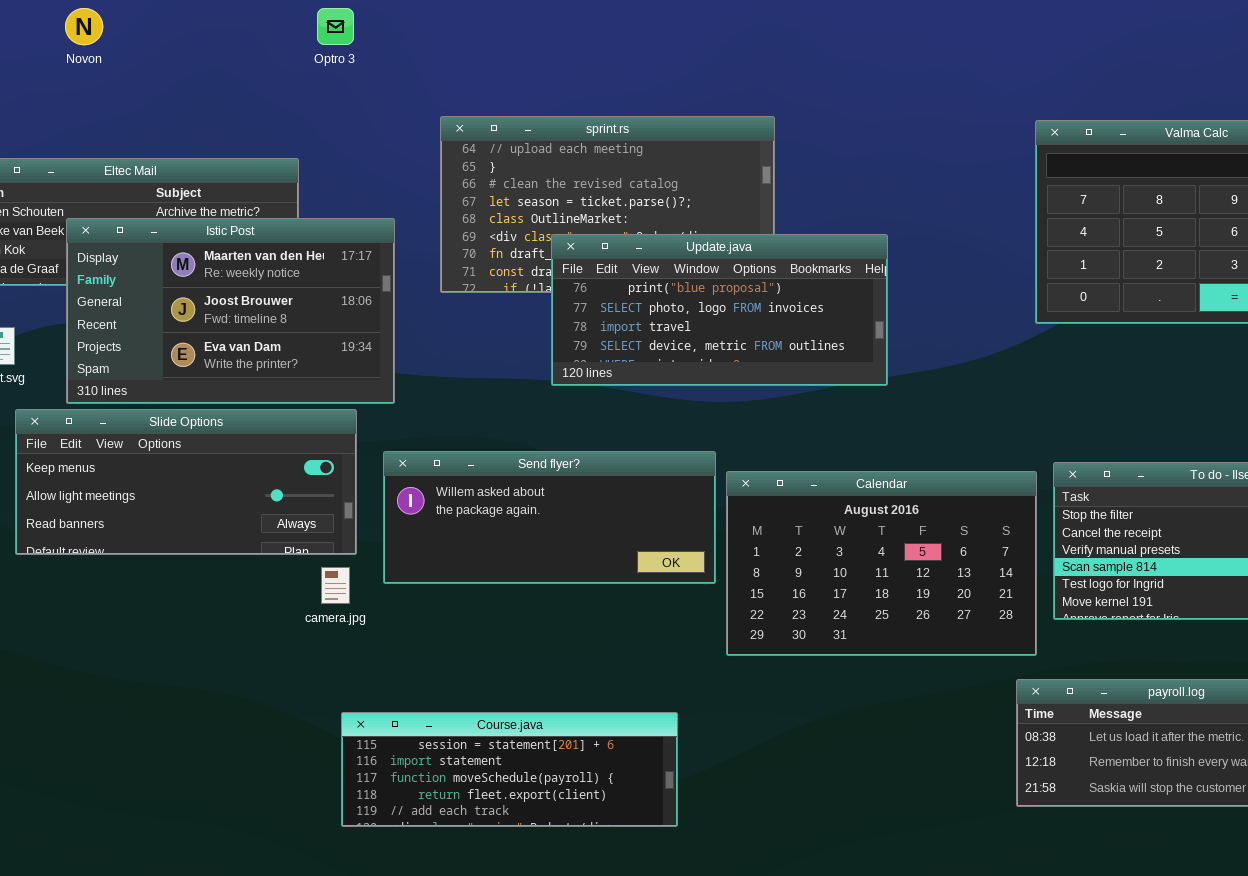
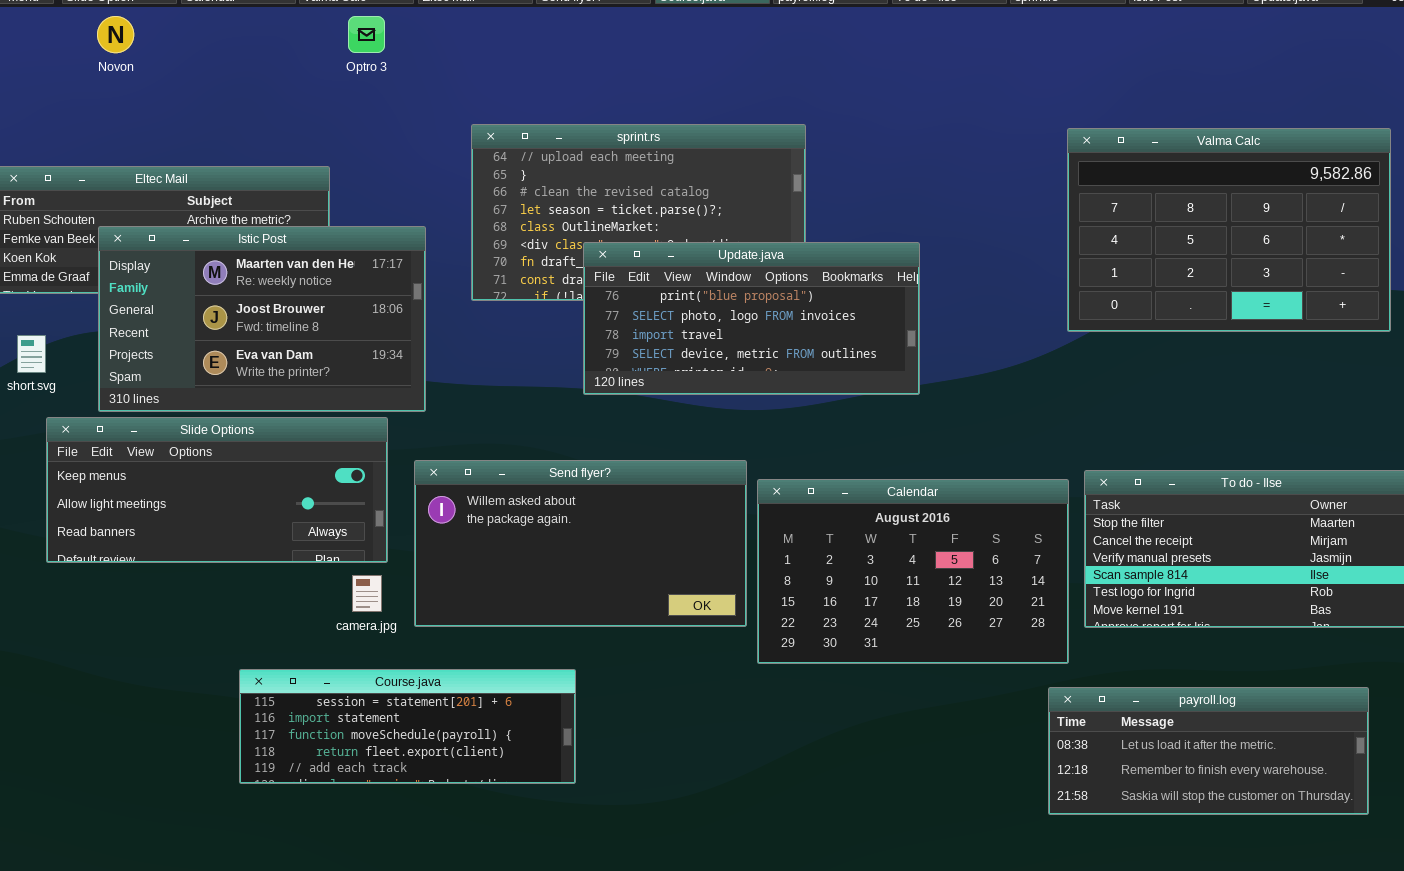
Send flyer?: [383,451,716,584] -> [414,460,747,627], resized
Course.java: [341,712,678,827] -> [239,669,576,784], moved

